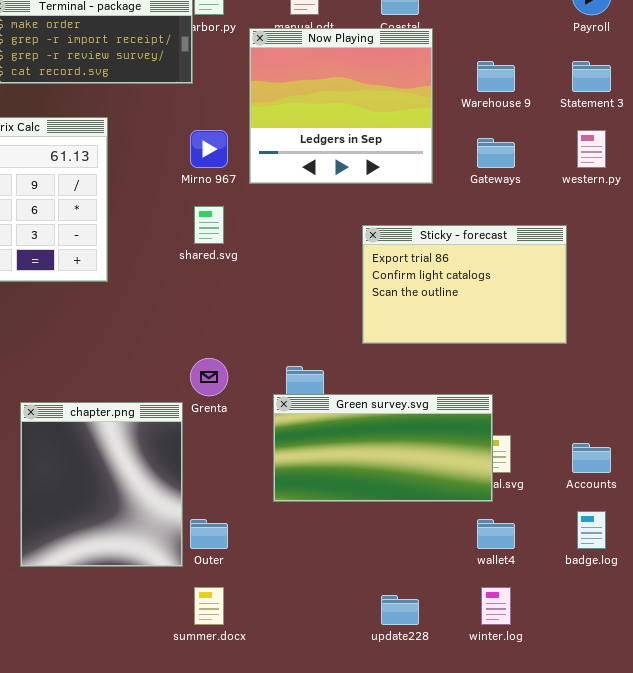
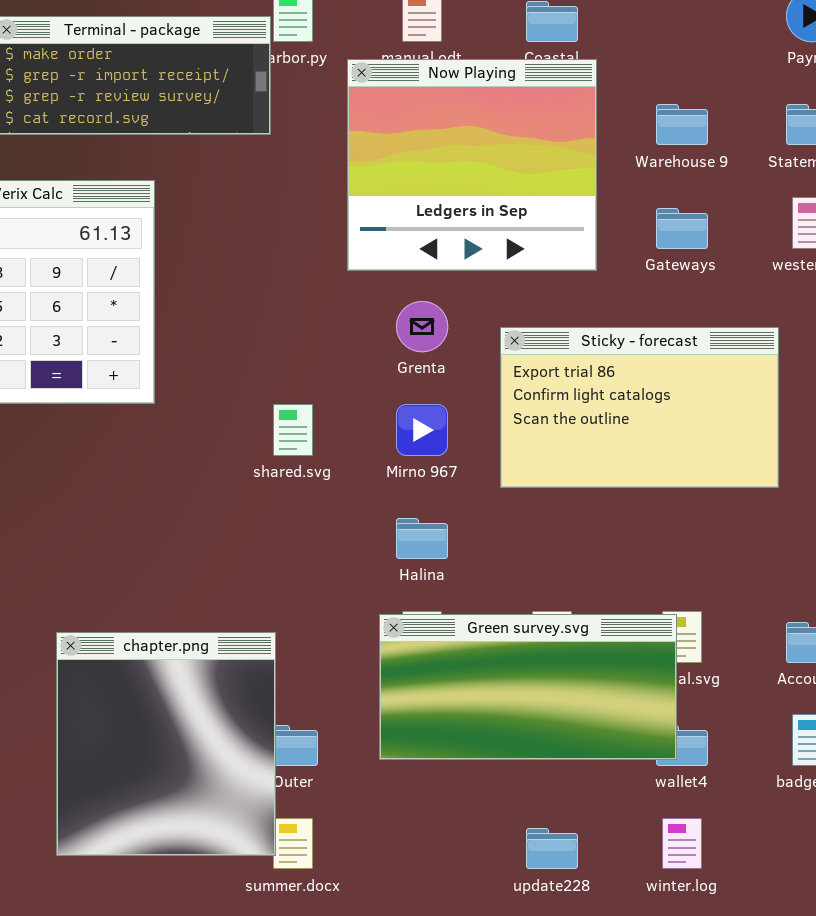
Mirno 967: [190,130,228,168] -> [396,404,448,456], moved
shared.svg: [194,206,224,244] -> [273,404,313,456], moved
Grenta: [190,358,228,396] -> [396,301,448,352], moved
Green survey.svg: [273,394,493,502] -> [379,614,677,760], moved
chapter.png: [20,402,183,567] -> [56,632,276,856], moved

